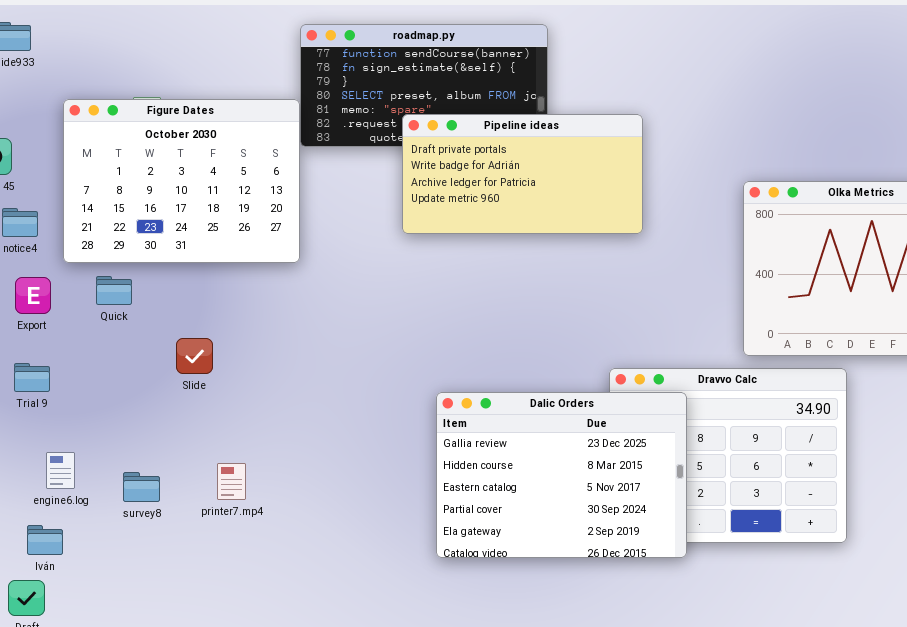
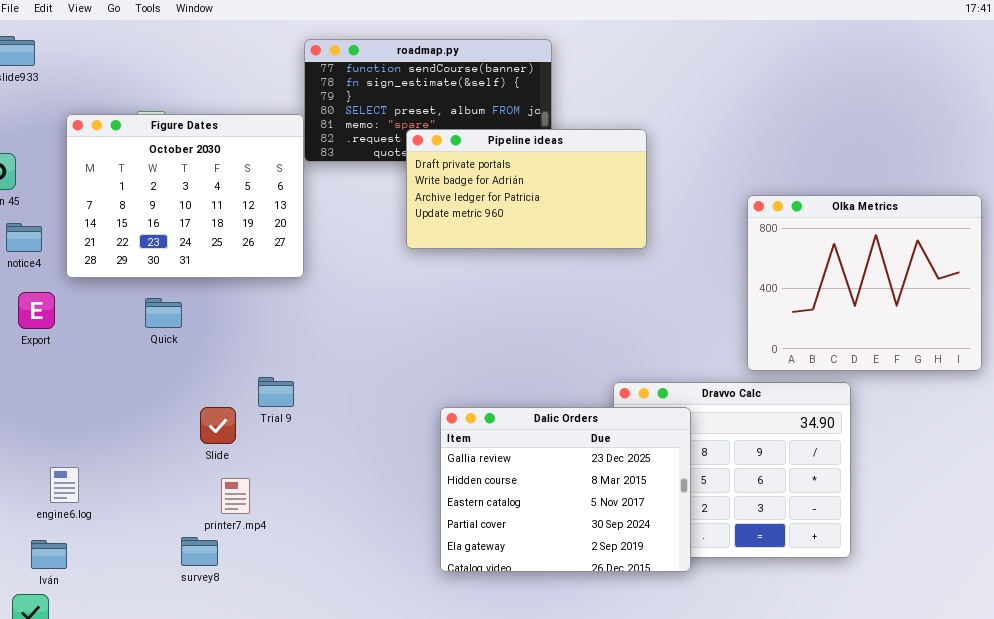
Quick: [96,276,132,305] -> [145,298,182,328], moved
Slide: [176,338,213,374] -> [200,407,236,444], moved
Trial 9: [14,363,50,392] -> [258,377,294,407], moved
survey8: [123,472,160,502] -> [181,537,218,566], moved

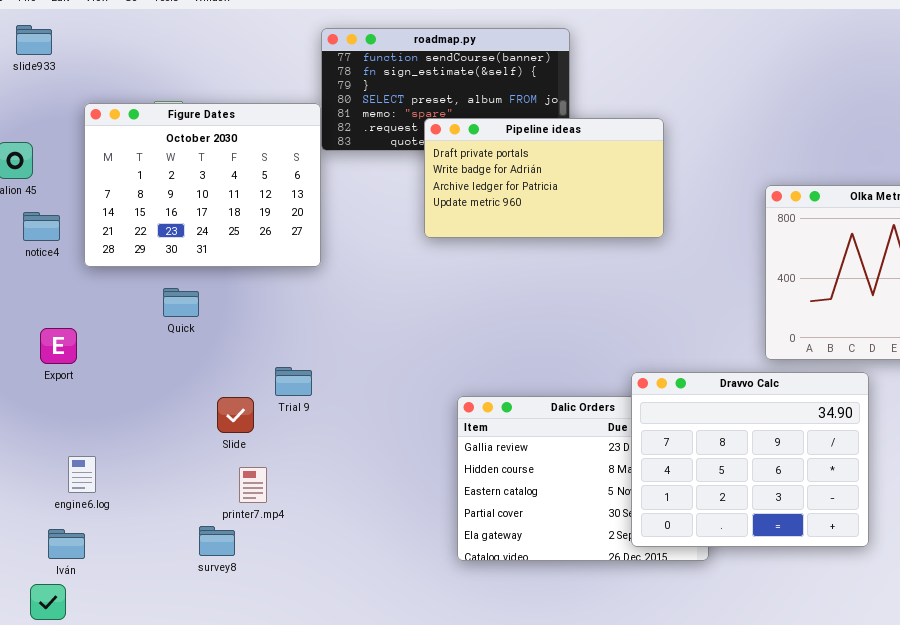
Export: [18,292,55,329] -> [40,328,77,364], moved
Dravvo Calc: [613,382,851,558] -> [631,372,869,547], raised

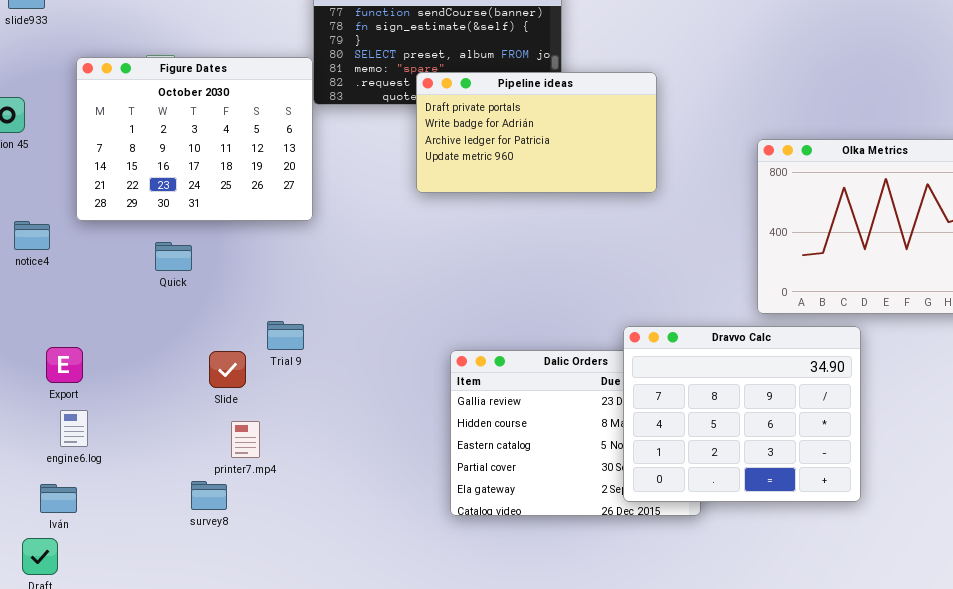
notice4: [23,212,60,241] -> [14,221,50,250], moved
Export: [40,328,77,364] -> [46,347,83,383], moved

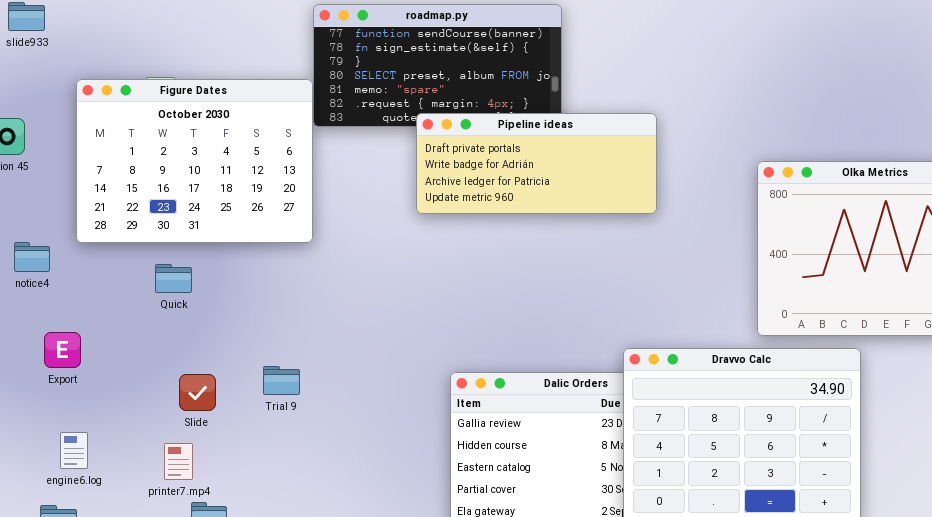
Pipeline ideas: [416,72,657,193] -> [416,113,657,214], resized
Trial 9: [267,321,304,350] -> [263,366,300,395], moved
Export: [46,347,83,383] -> [44,332,81,368], moved
Slide: [209,351,246,388] -> [179,374,216,411], moved
printer7.mp4: [231,421,260,458] -> [164,443,193,480], moved

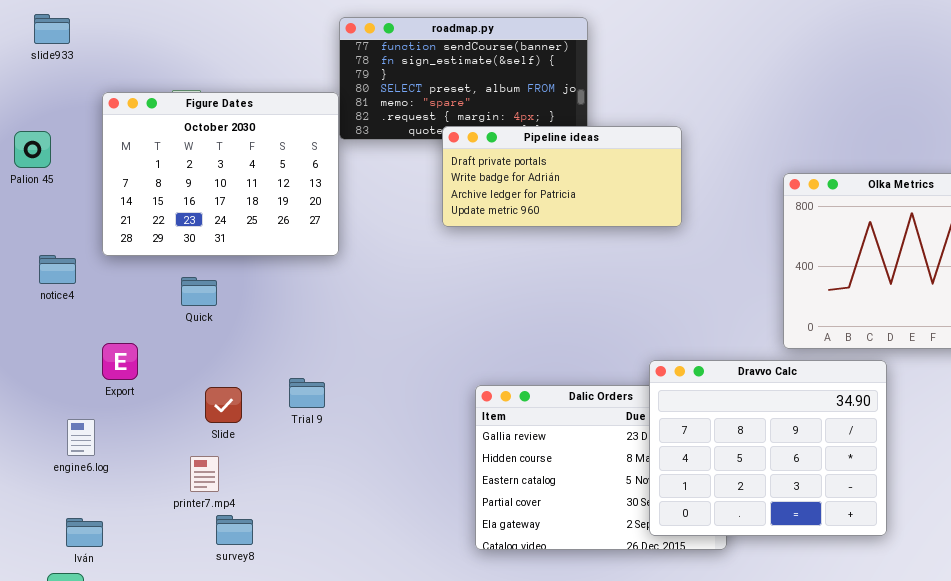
Export: [44,332,81,368] -> [102,343,138,380], moved
engine6.log: [60,432,88,469] -> [67,419,95,456], moved

